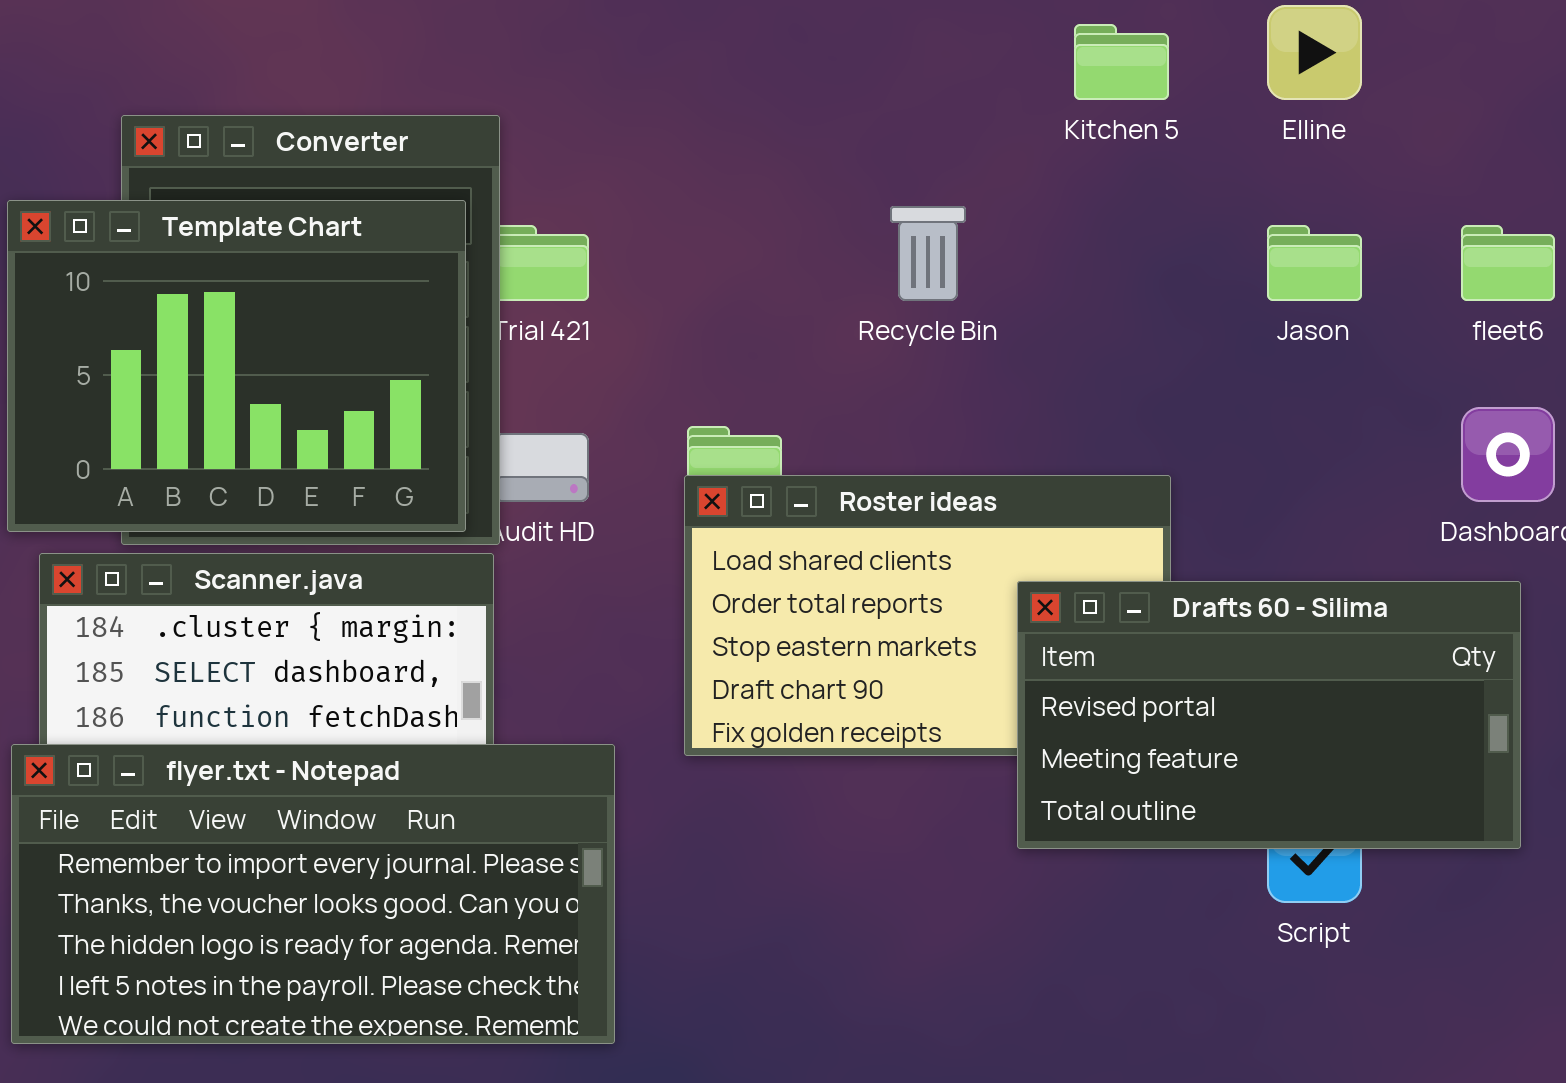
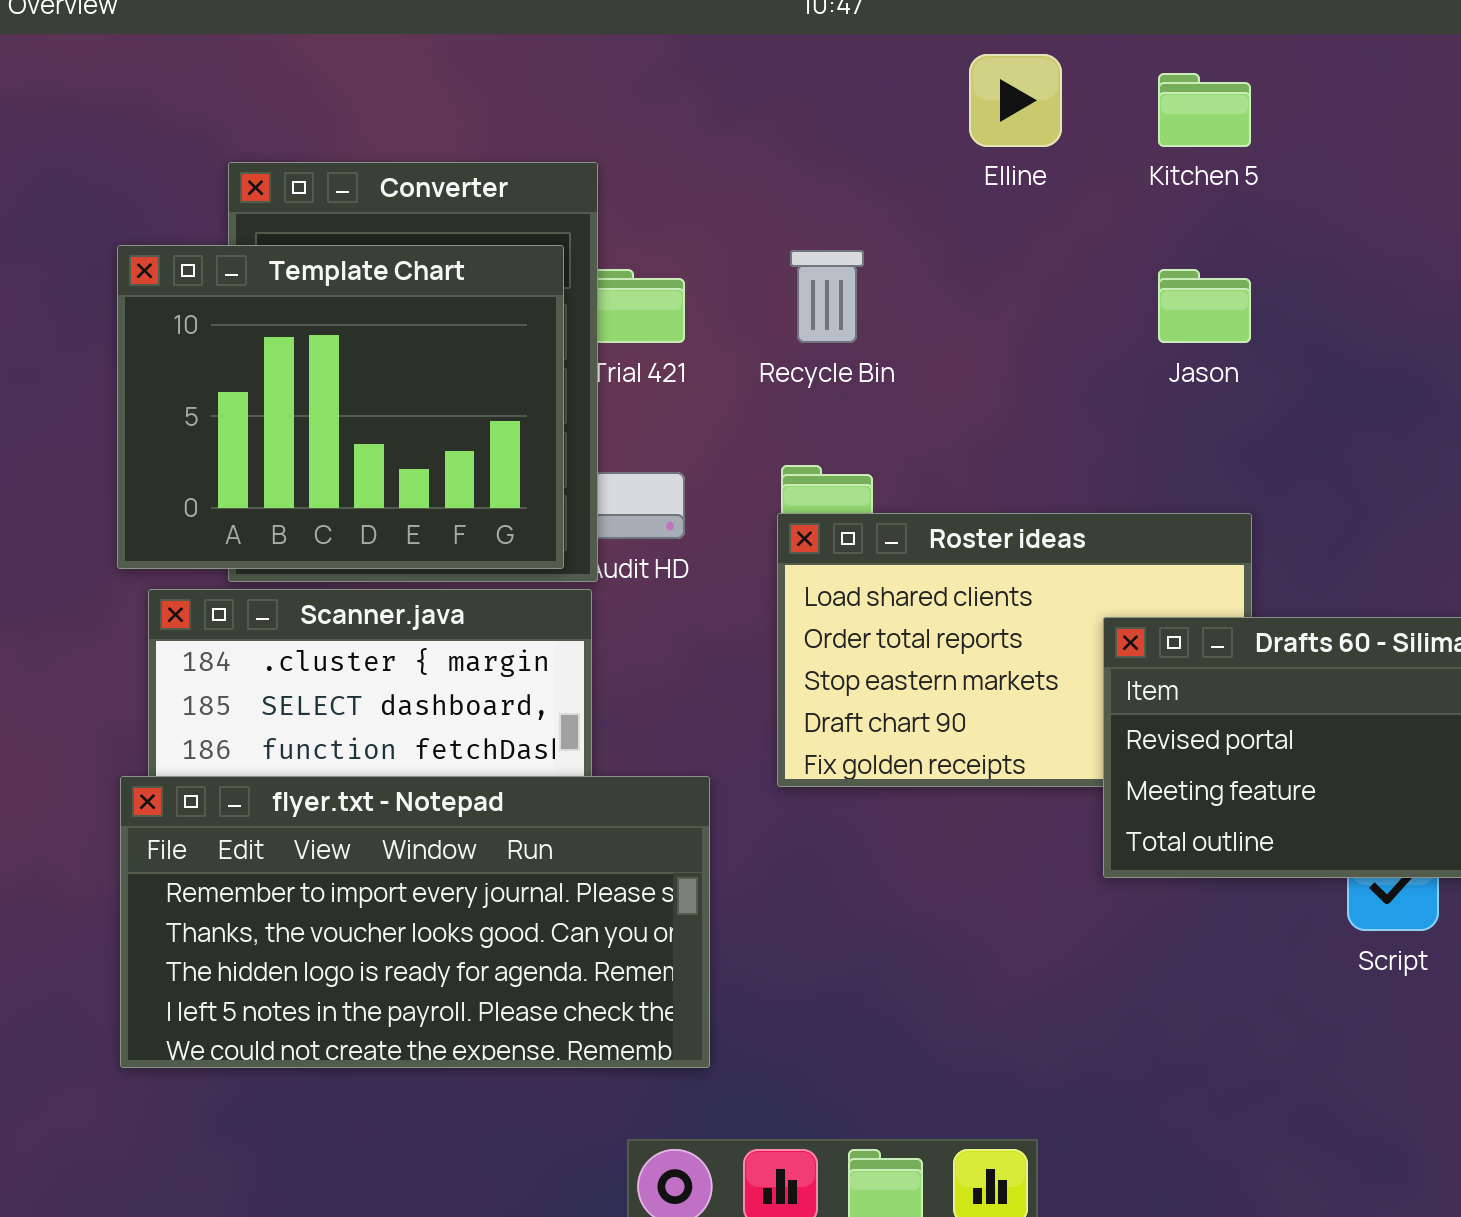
Elline: [1267,5,1362,100] -> [969,54,1062,147], moved
Recycle Bin: [890,206,966,301] -> [790,250,864,343], moved
Jason: [1267,225,1362,301] -> [1158,269,1251,343], moved

